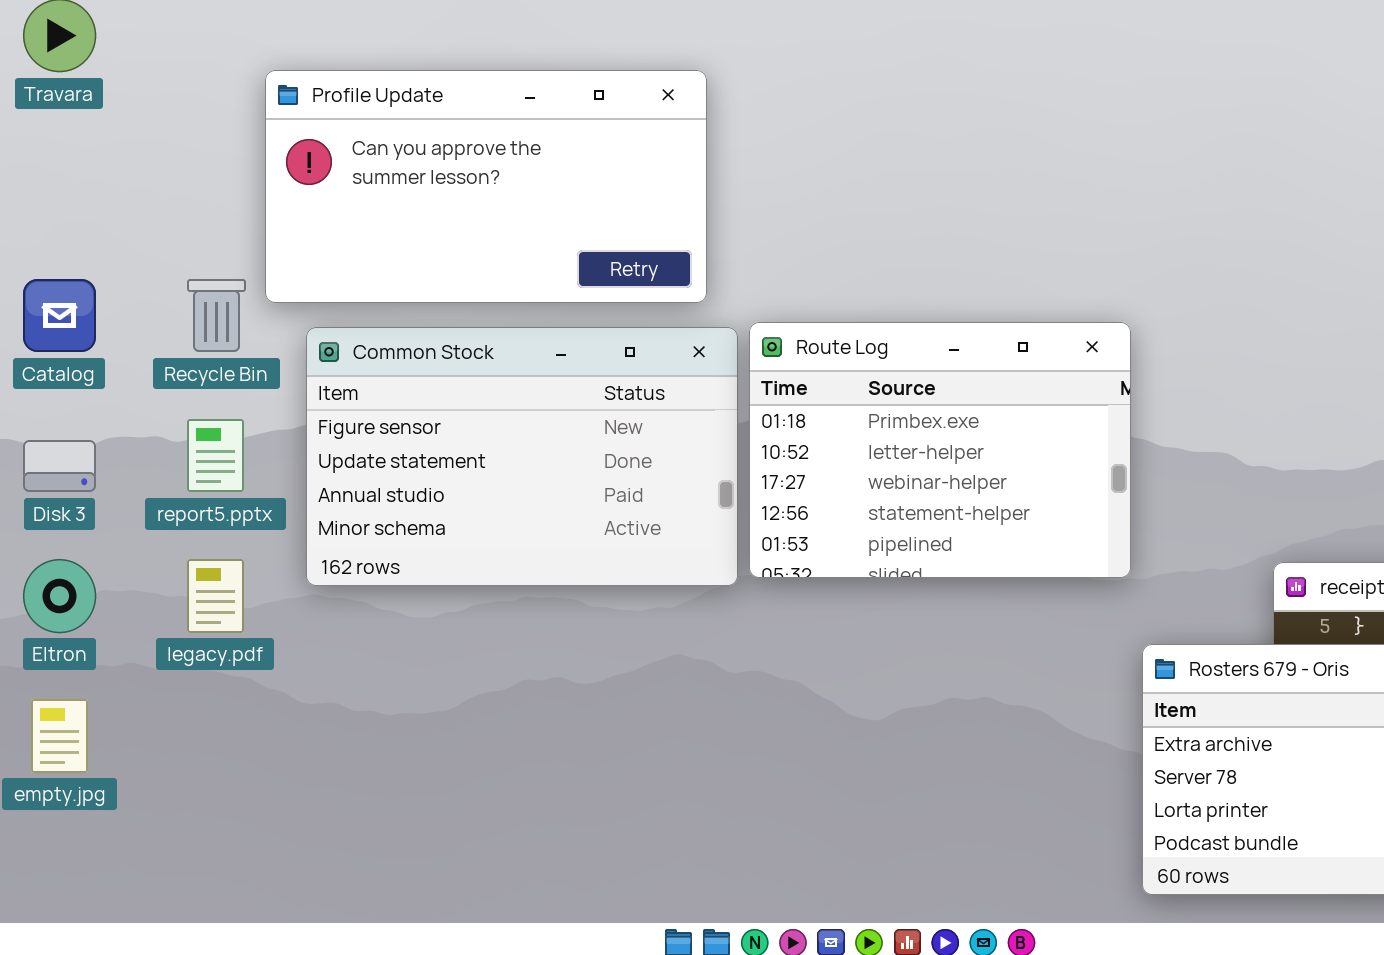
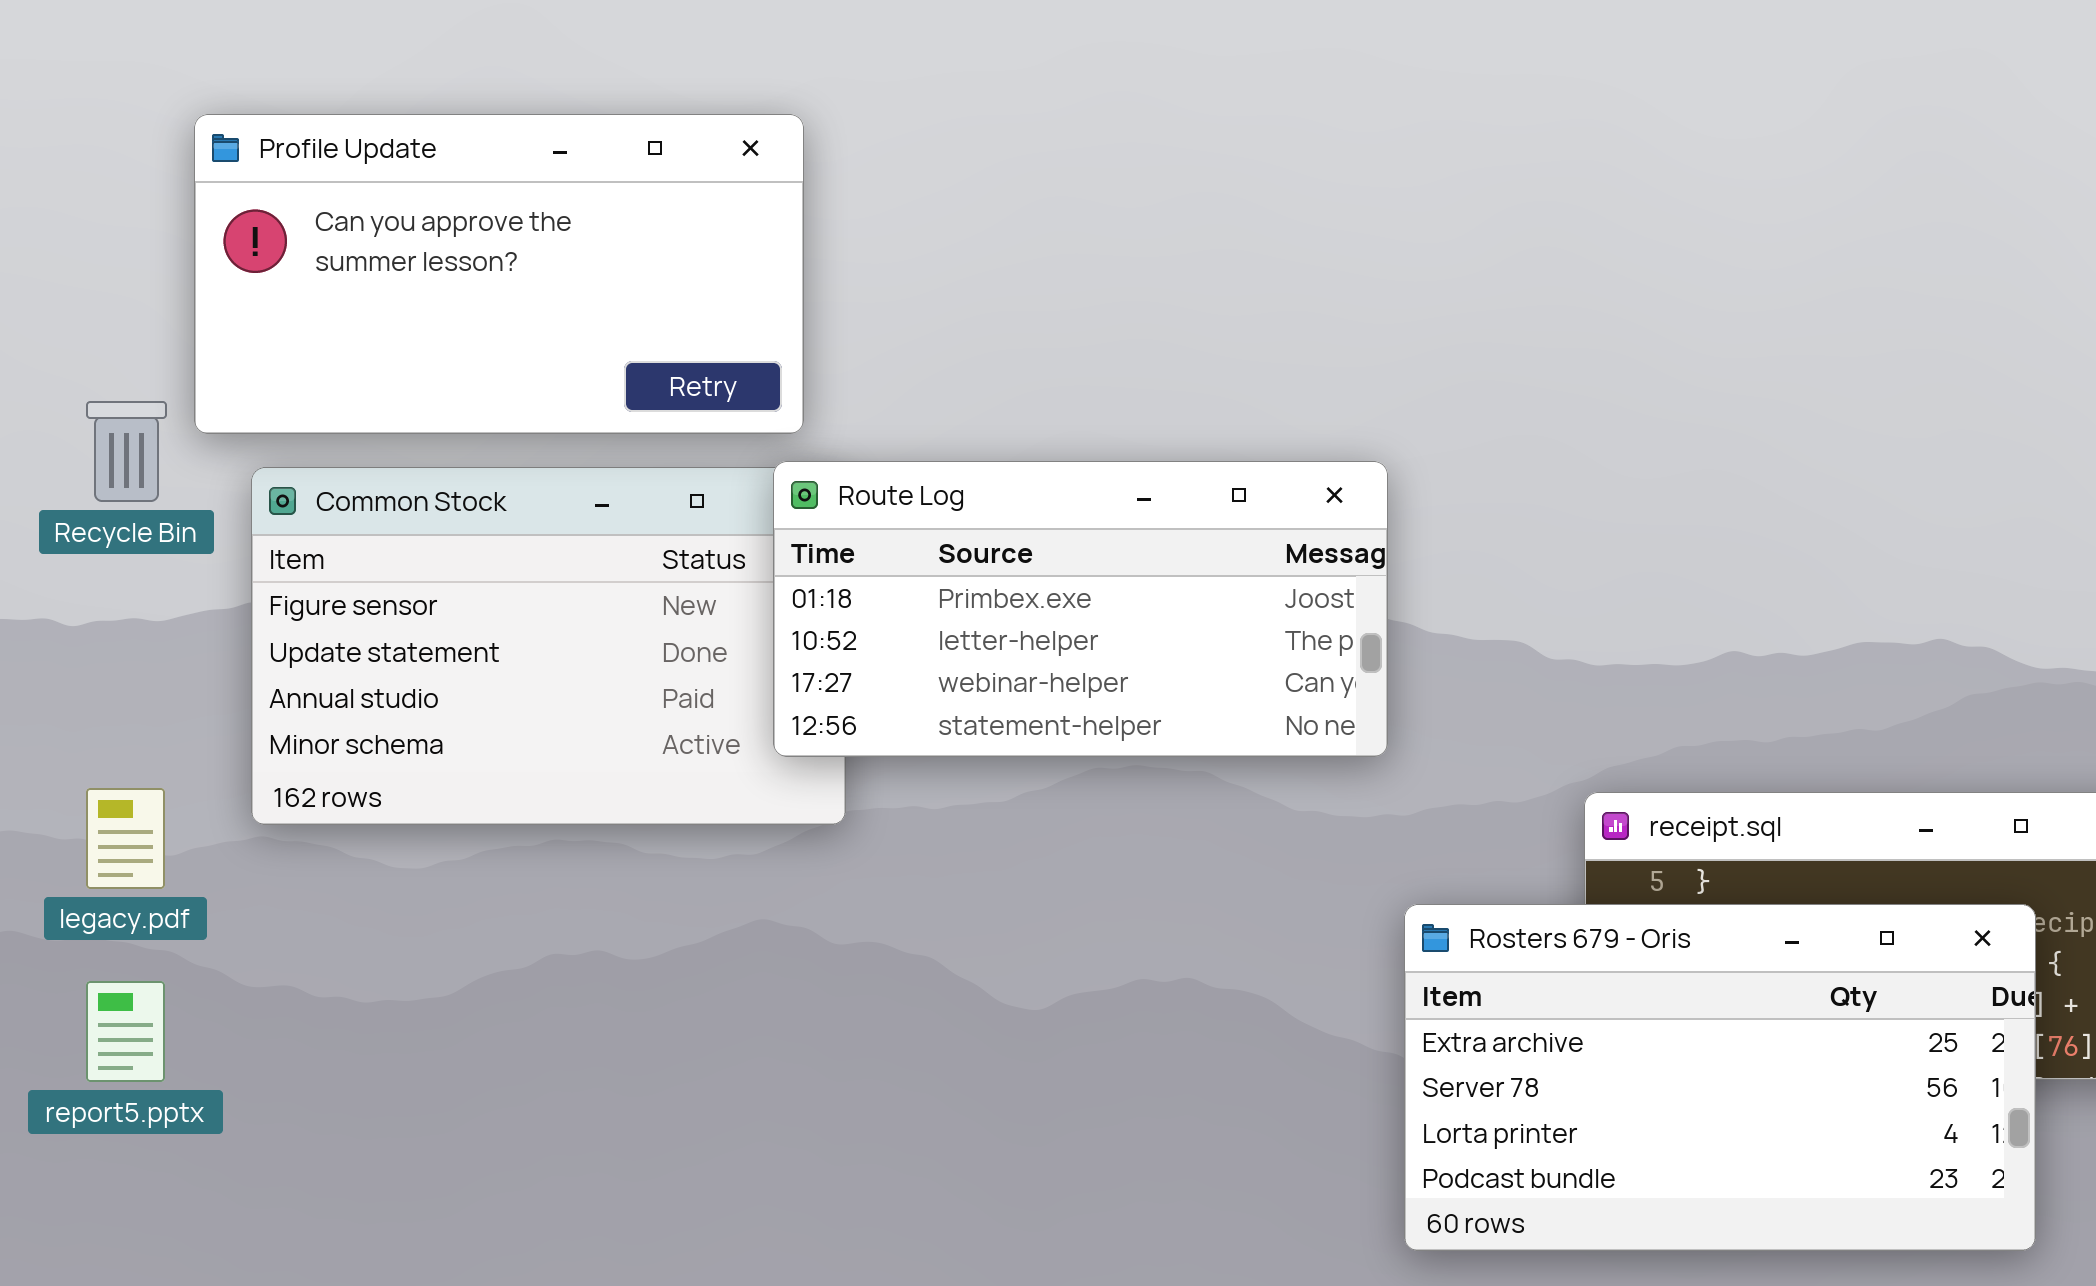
Route Log: [749,322,1131,578] -> [773,461,1388,757], resized
report5.pptx: [187,419,244,492] -> [86,981,165,1082], moved

